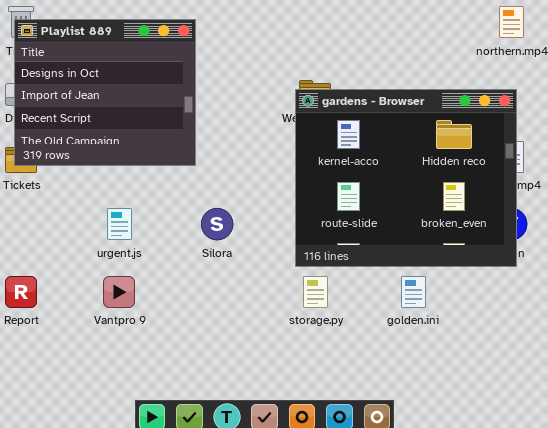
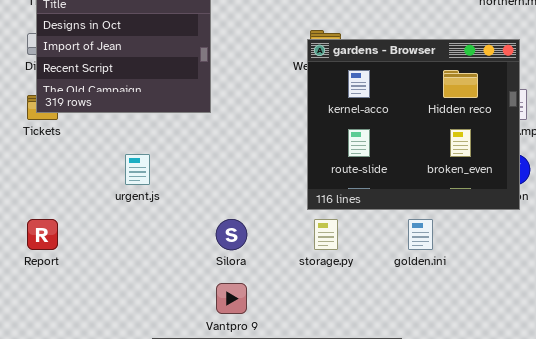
Silora: [201,208,233,240] -> [216,219,247,250], moved
Vantpro 9: [103,276,135,308] -> [216,283,247,314], moved

